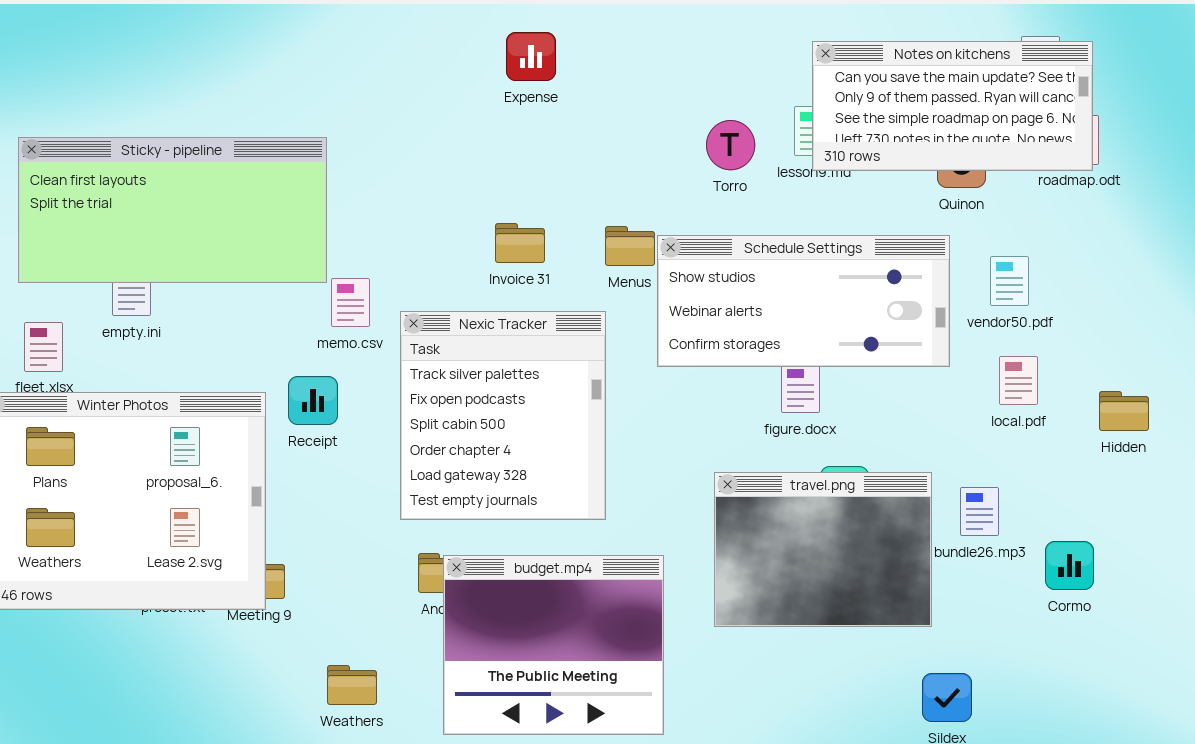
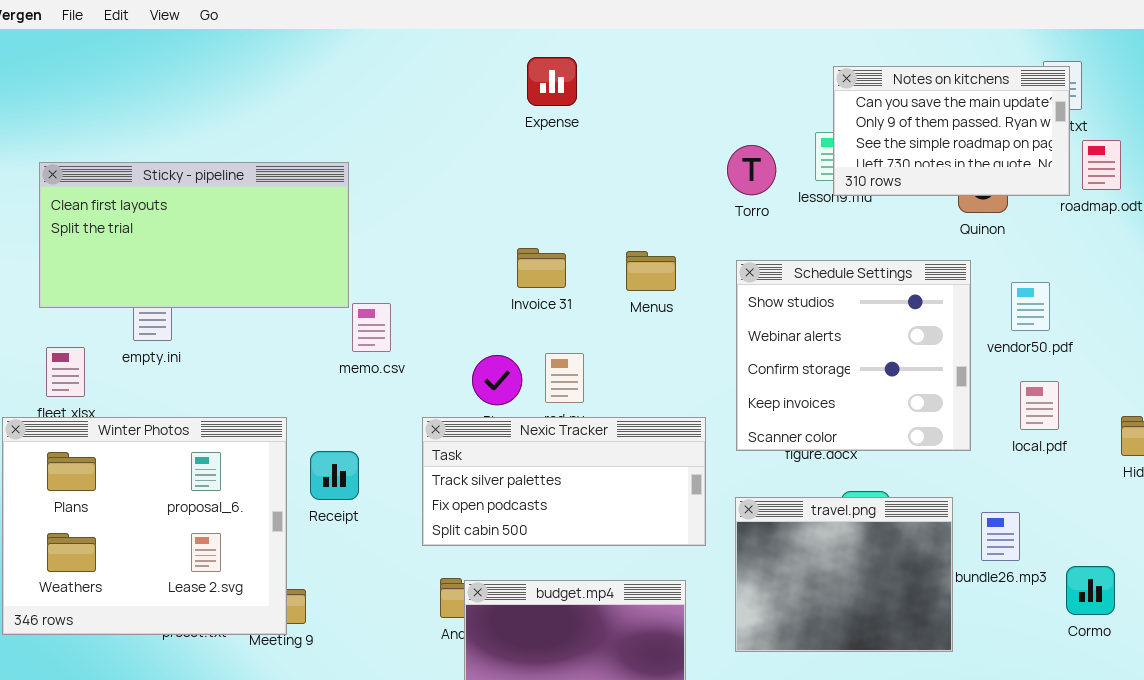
Notes on kitchens: [812,41,1093,171] -> [833,66,1070,196], resized
Schedule Settings: [657,235,950,367] -> [736,260,971,451], resized
Nexic Tracker: [400,311,606,520] -> [422,417,706,546], resized
Receipt: [288,376,338,425] -> [310,451,359,500], moved

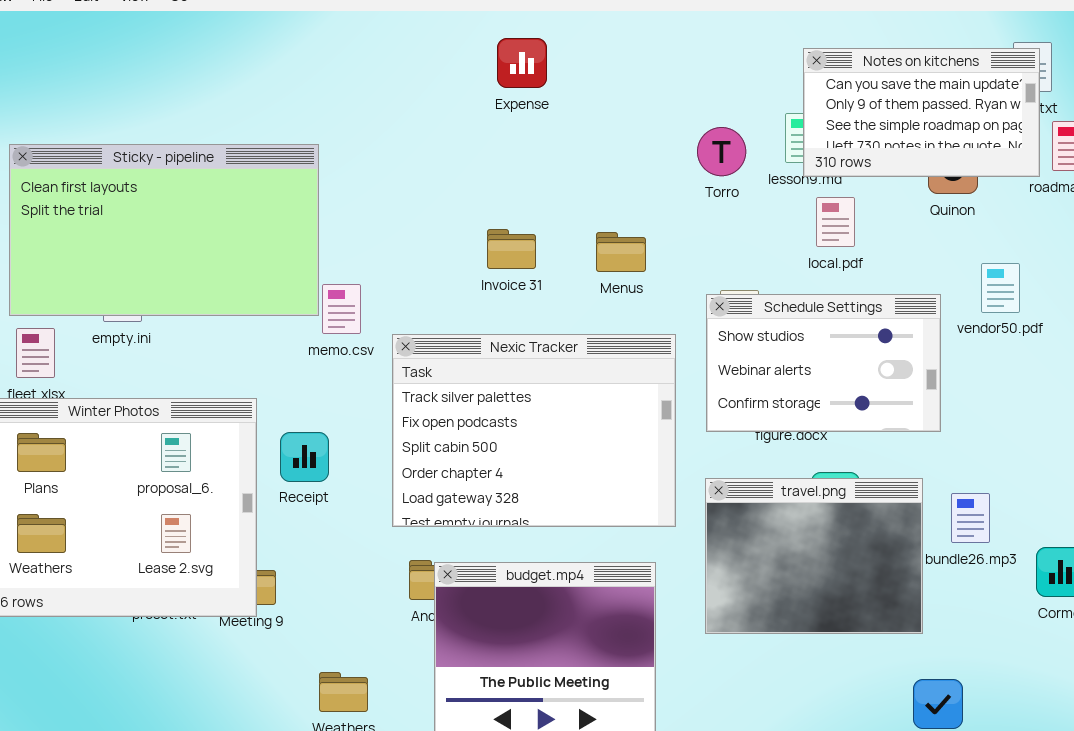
Sticky - pipeline: [39,162,349,308] -> [9,144,319,316], resized
Schedule Settings: [736,260,971,451] -> [706,294,941,432], resized
local.pdf: [1020,381,1059,430] -> [816,197,855,247], moved
Nexic Tracker: [422,417,706,546] -> [392,334,676,527], resized

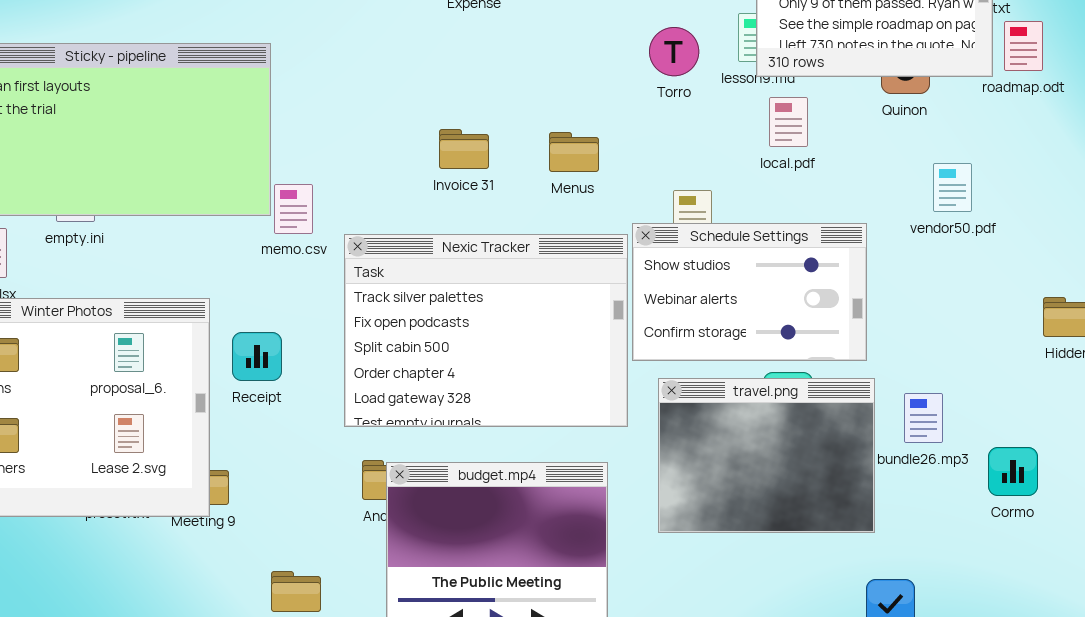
Schedule Settings: [706,294,941,432] -> [632,223,867,361], moved

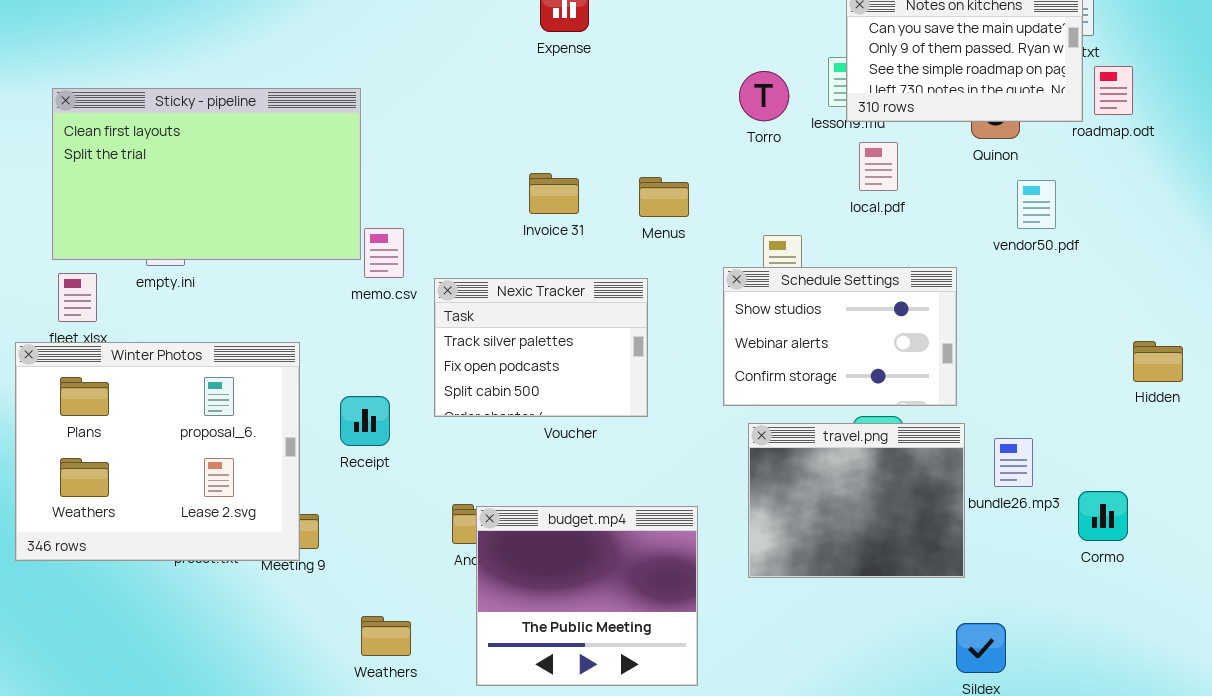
vendor50.pdf: [933,163,972,212] -> [1017,180,1056,229], moved
Nexic Tracker: [344,234,628,427] -> [434,278,648,417], resized
Receipt: [232,332,282,381] -> [340,396,390,446], moved

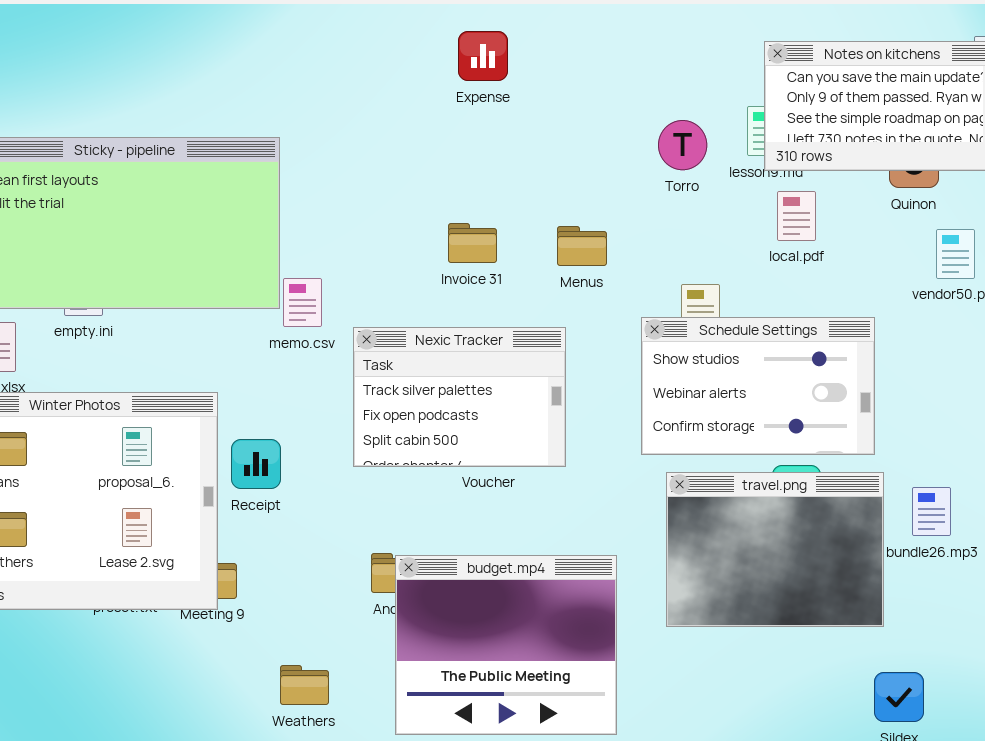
Receipt: [340,396,390,446] -> [231,439,281,489], moved

